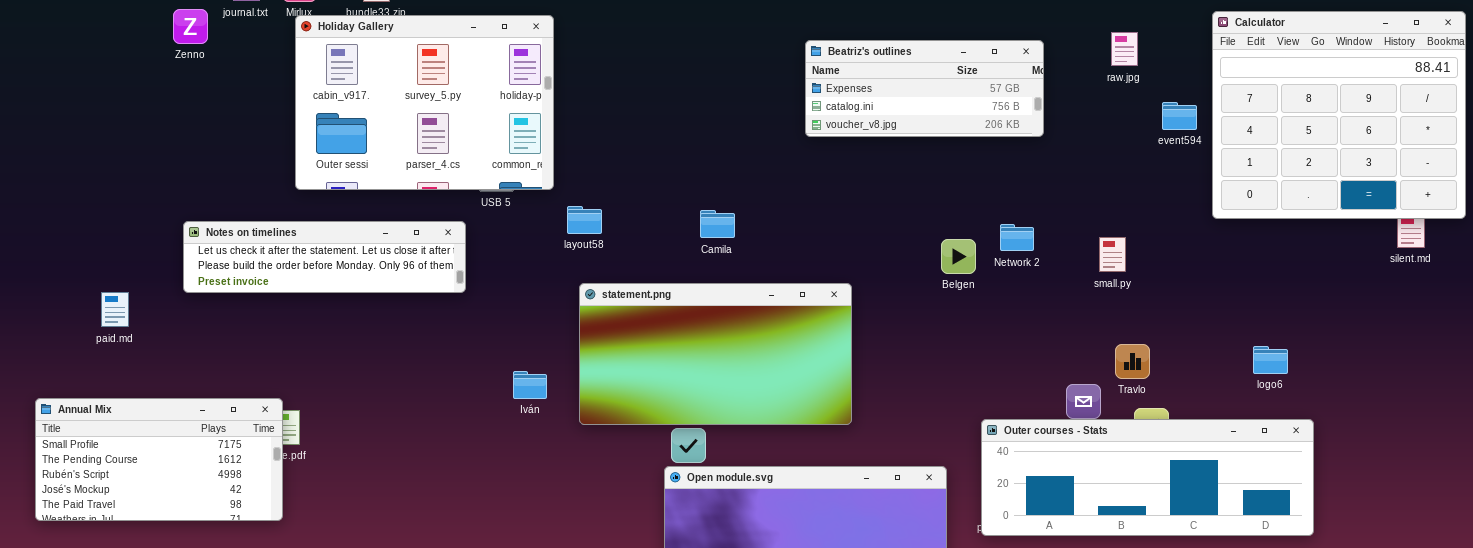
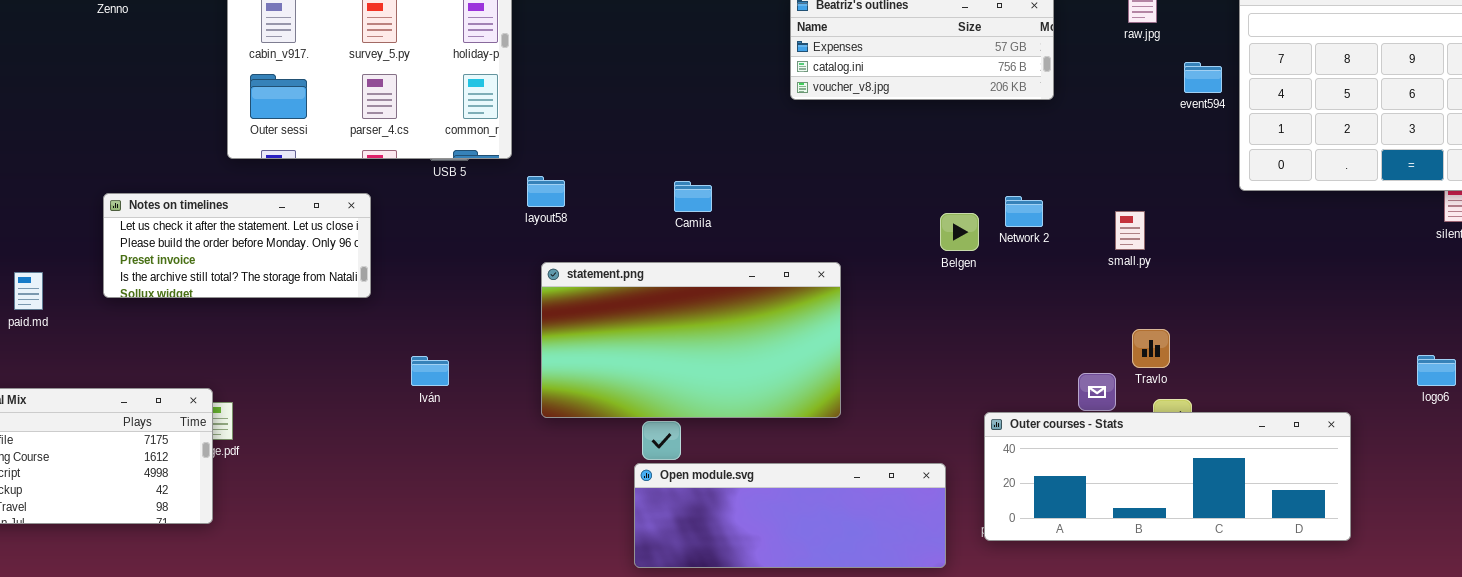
Notes on timelines: [183,221,466,293] -> [103,193,371,298], resized
logo6: [1253,346,1288,374] -> [1417,355,1456,386], moved
Iván: [513,371,547,399] -> [411,356,449,386], moved

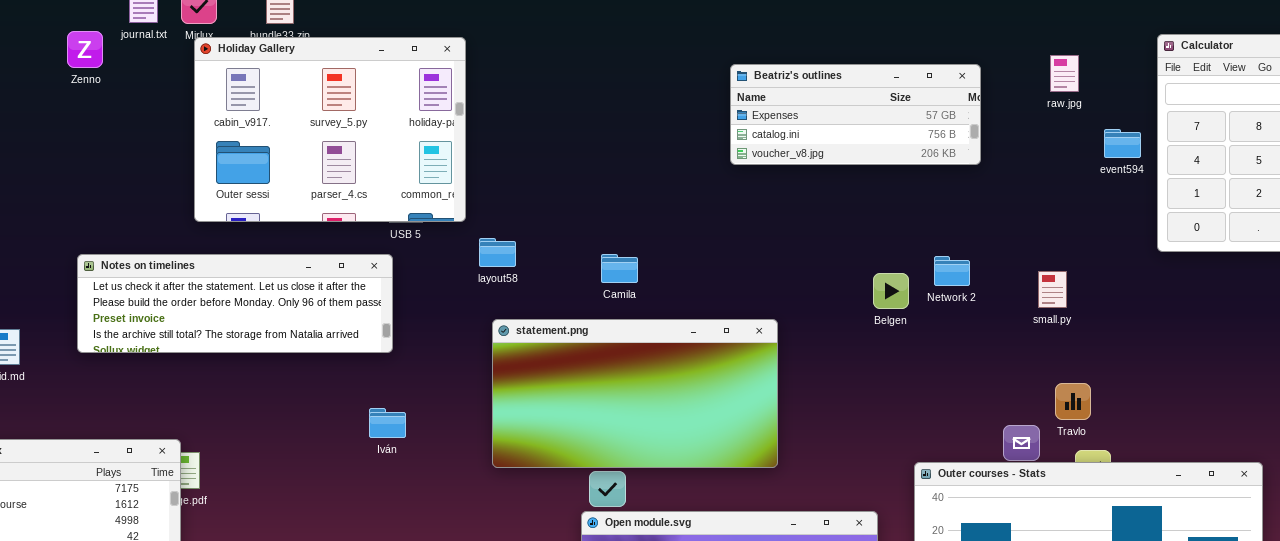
Camila: [674,181,712,212] -> [601,254,638,283], moved
Notes on timelines: [103,193,371,298] -> [77,254,393,353], resized

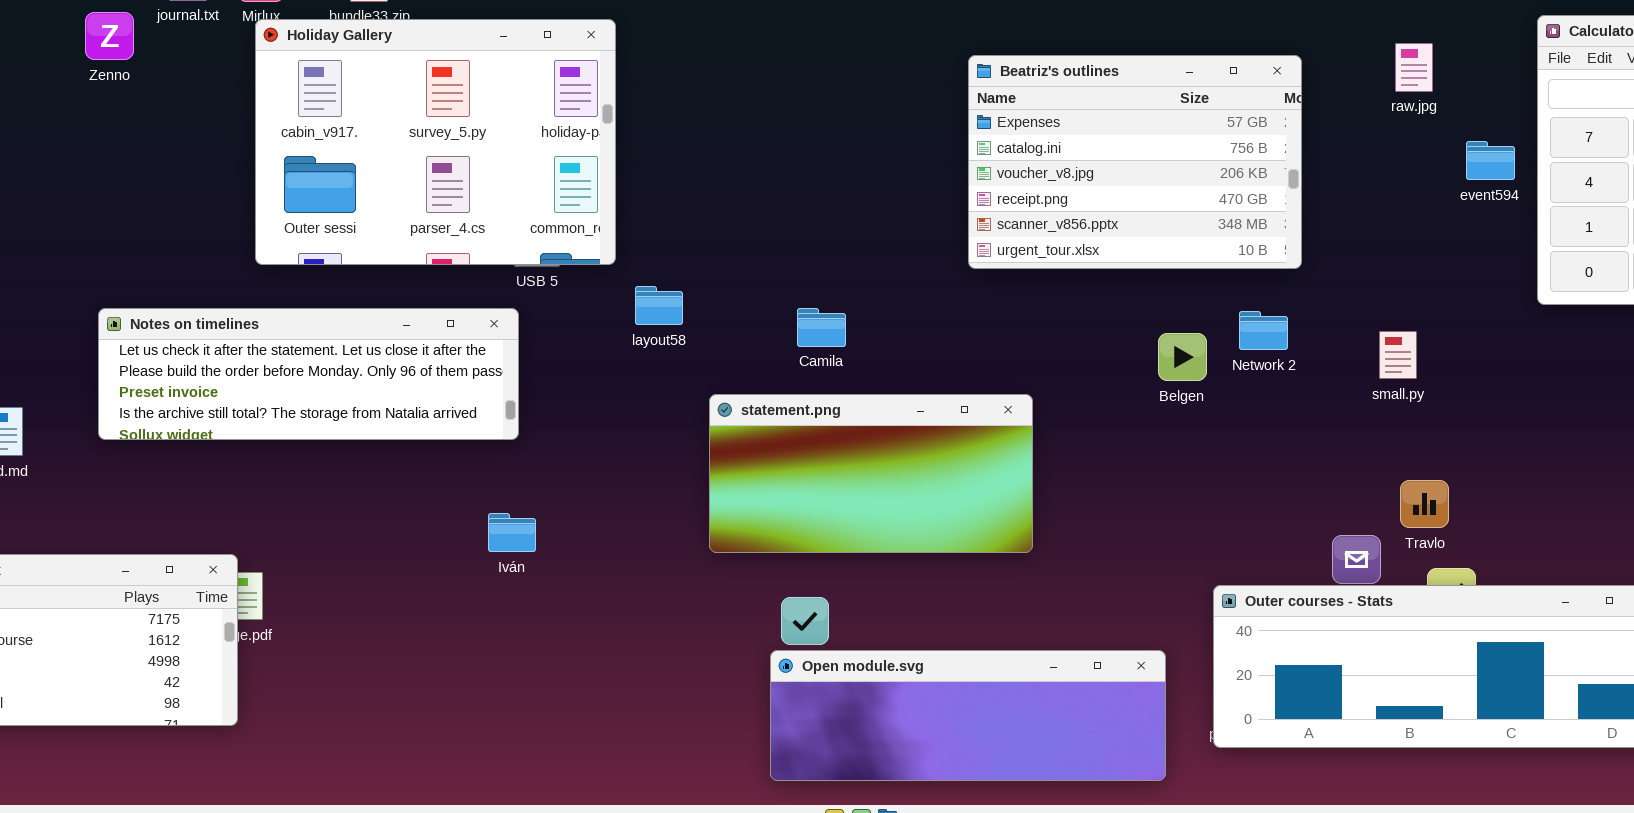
Beatriz's outlines: [730,64,981,165] -> [968,55,1302,269], resized
statement.png: [492,319,778,468] -> [709,394,1033,553], resized

